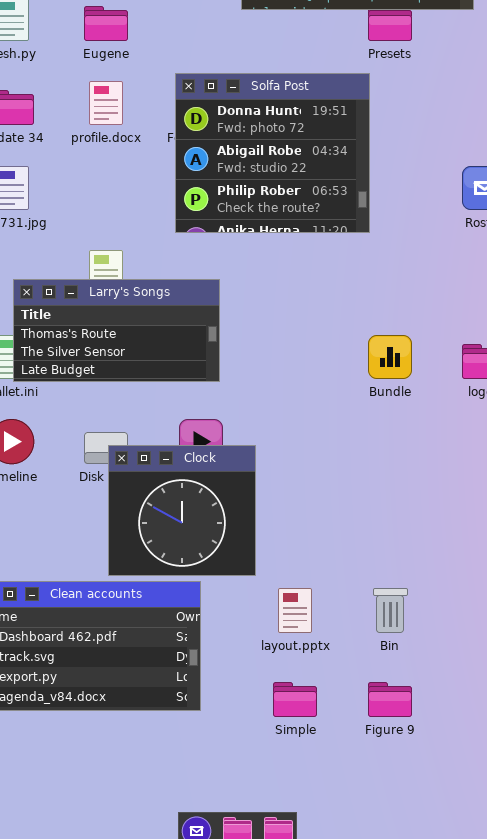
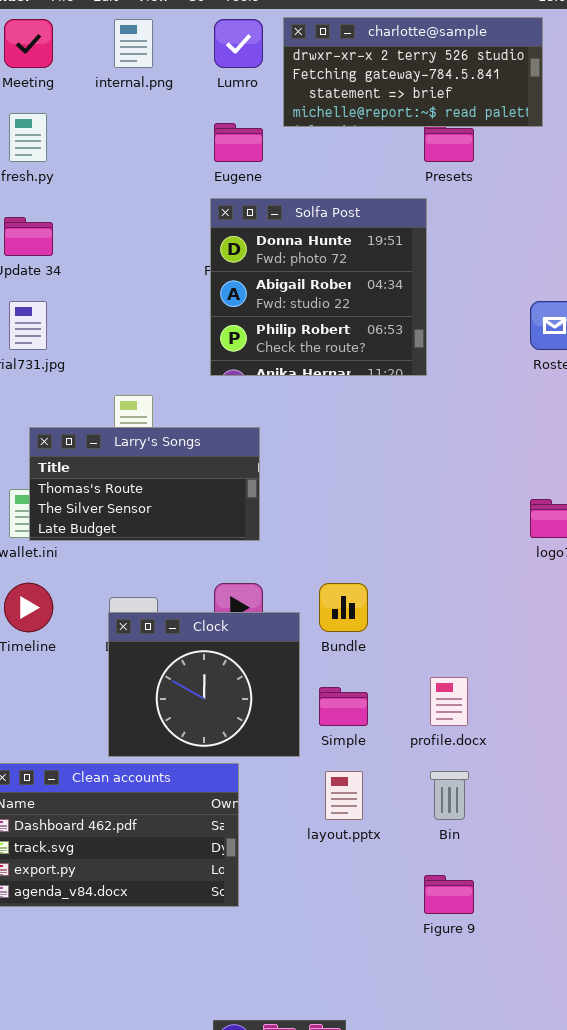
Eugene: [84,6,128,41] -> [214,123,263,162], moved
profile.docx: [89,81,123,125] -> [430,677,468,726], moved
Bundle: [368,335,412,379] -> [319,583,368,632], moved
Clock: [108,445,256,576] -> [108,612,300,757], resized
Simple: [273,682,317,717] -> [319,687,368,726], moved

